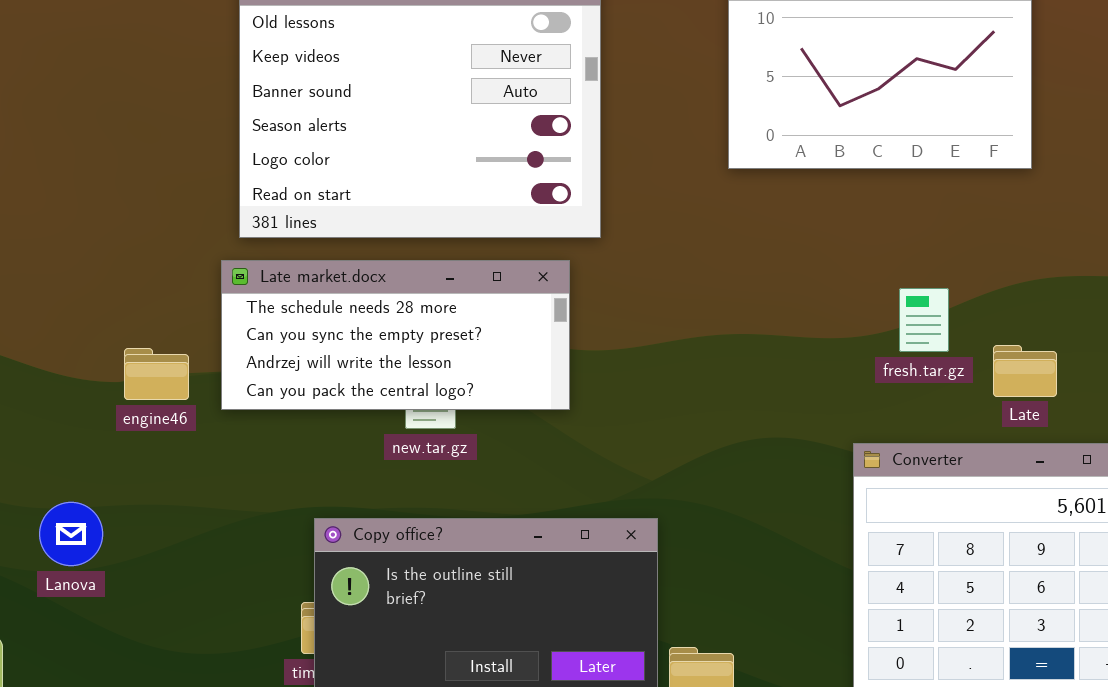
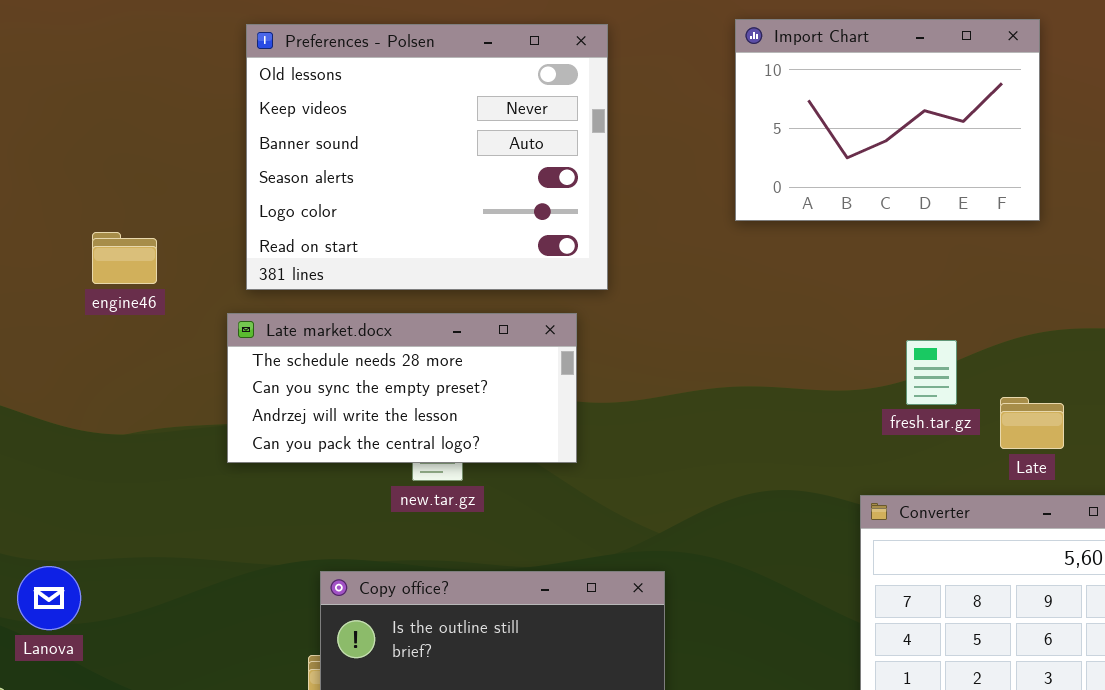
engine46: [124,348,189,400] -> [92,232,157,284], moved
Lanova: [39,502,103,566] -> [17,566,81,630], moved

